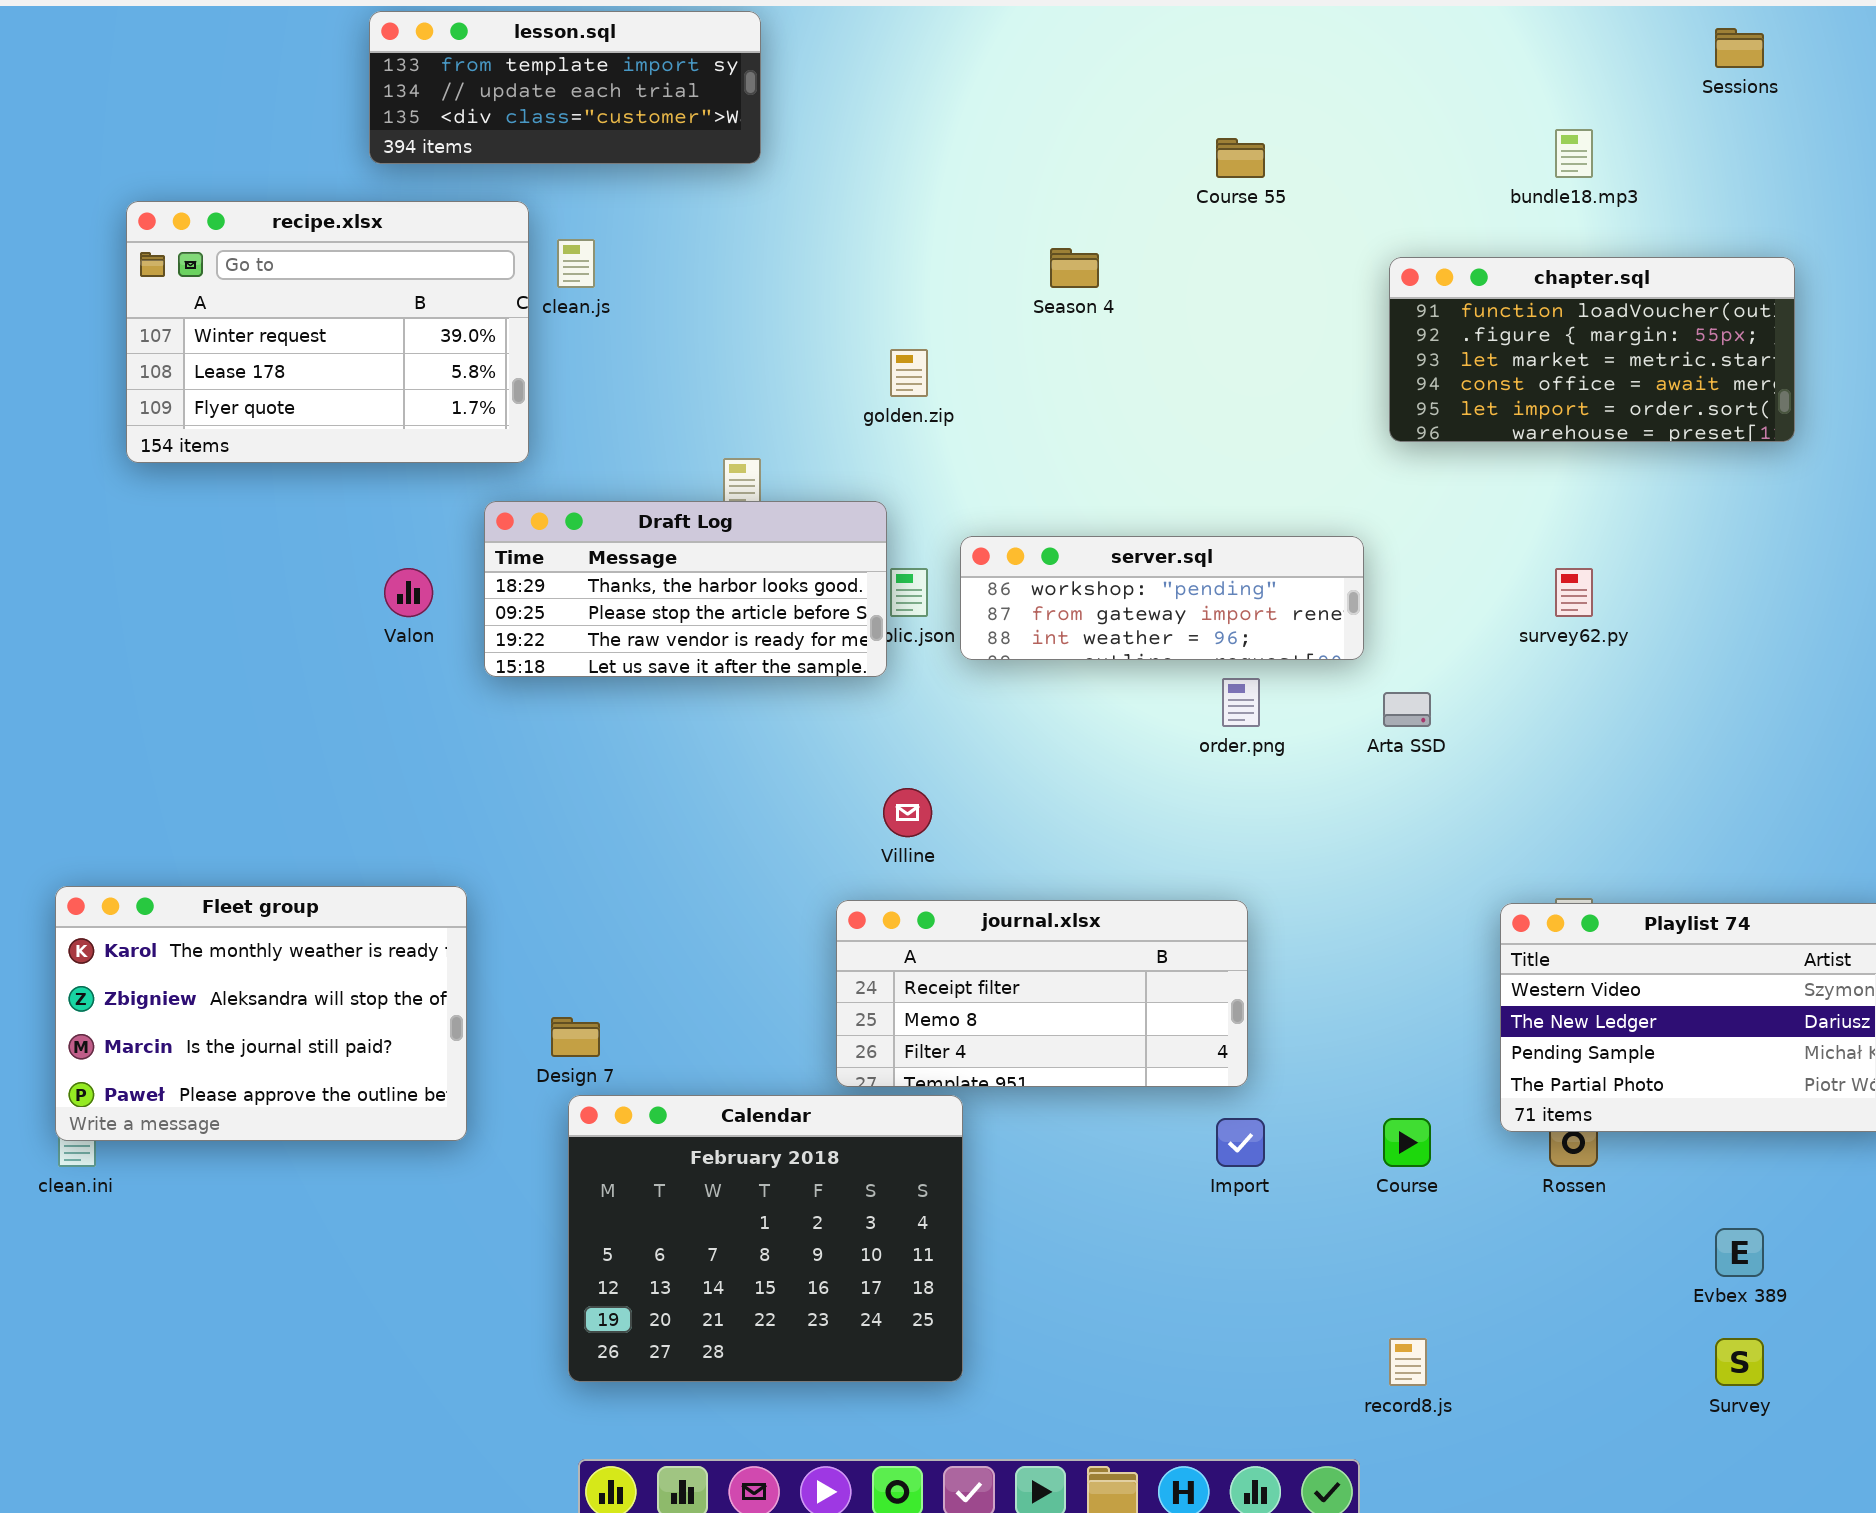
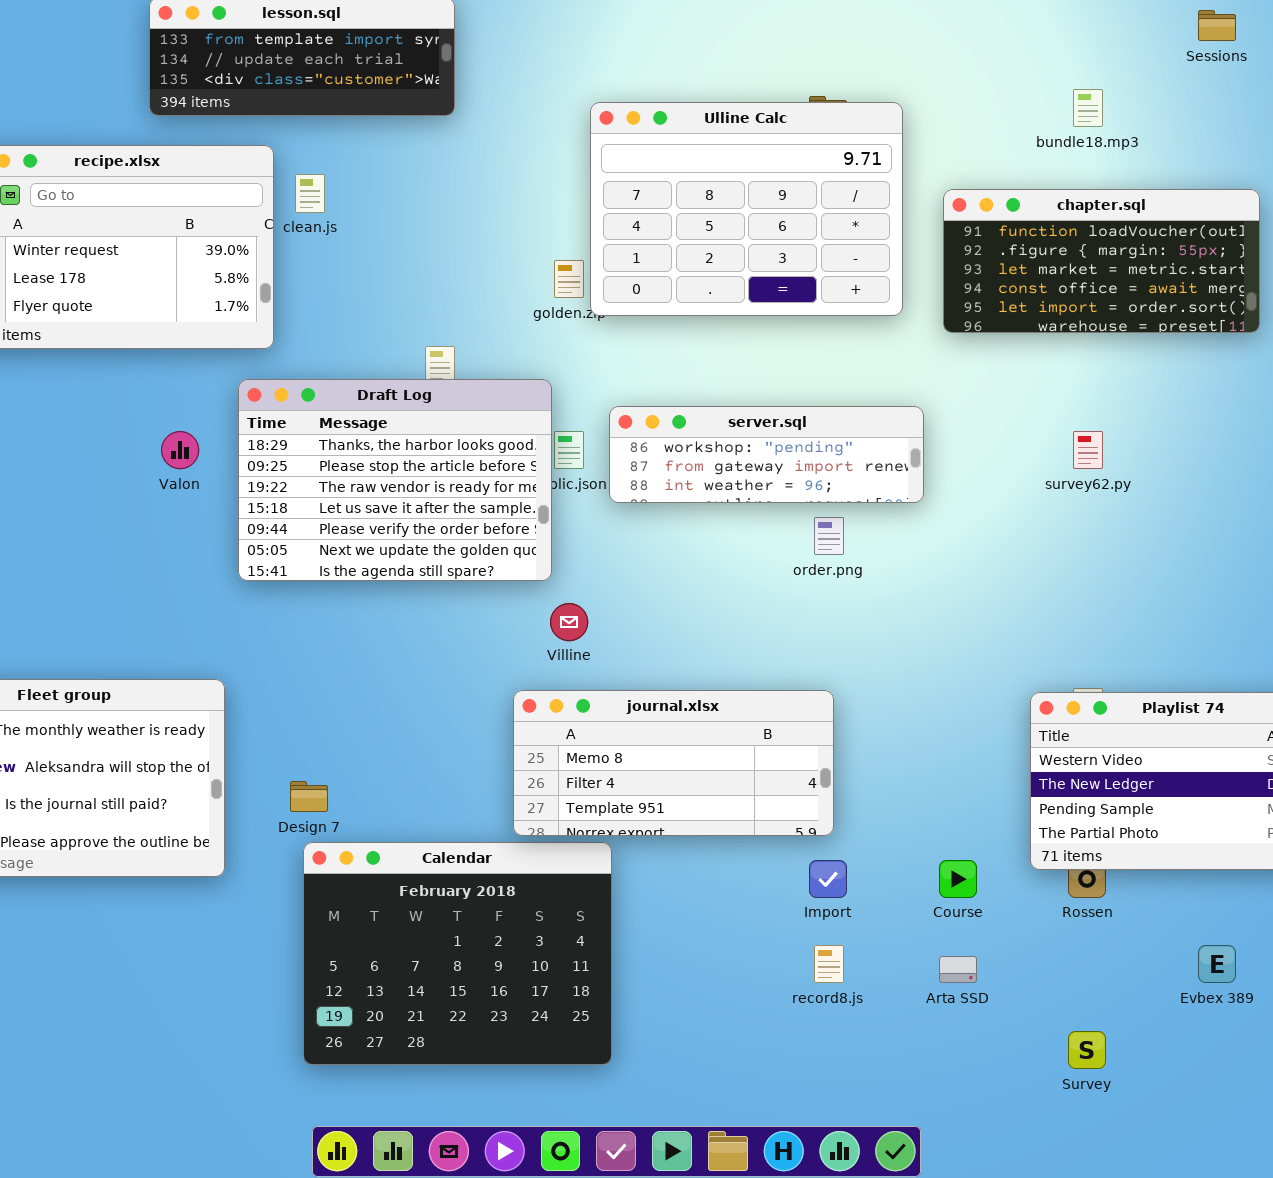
Ulline Calc: none -> [590,102,903,316], opened
Draft Log: [484,501,887,677] -> [238,379,552,581], resized
Arta SSD: [1383,692,1431,727] -> [939,956,977,983], moved
journal.xlsx: [836,900,1248,1087] -> [513,690,834,836], scrolled down 1 row
record8.js: [1389,1338,1427,1386] -> [814,945,844,983], moved
Survey: [1715,1338,1764,1386] -> [1068,1031,1106,1069], moved

